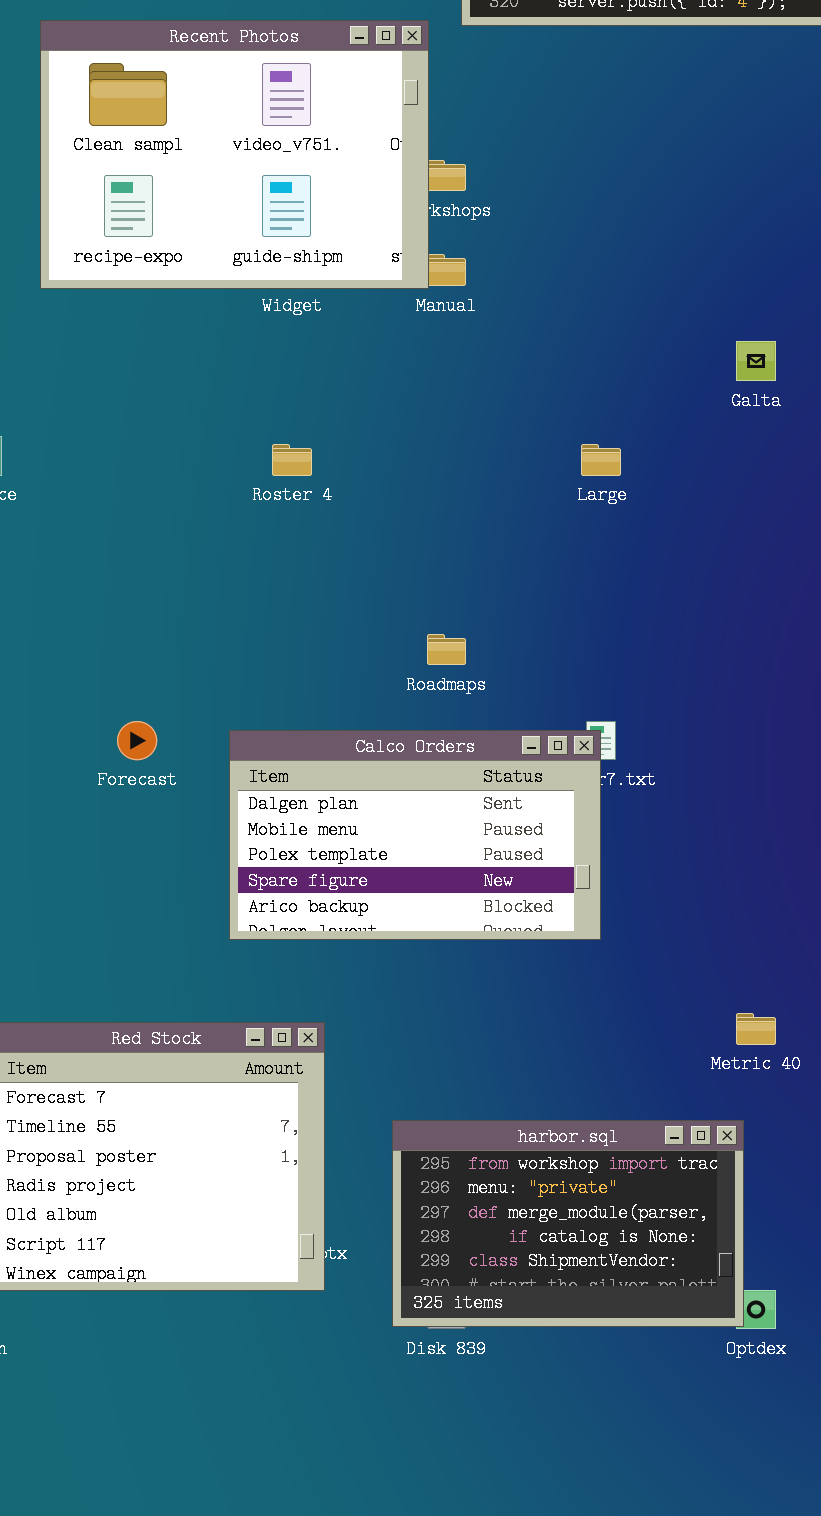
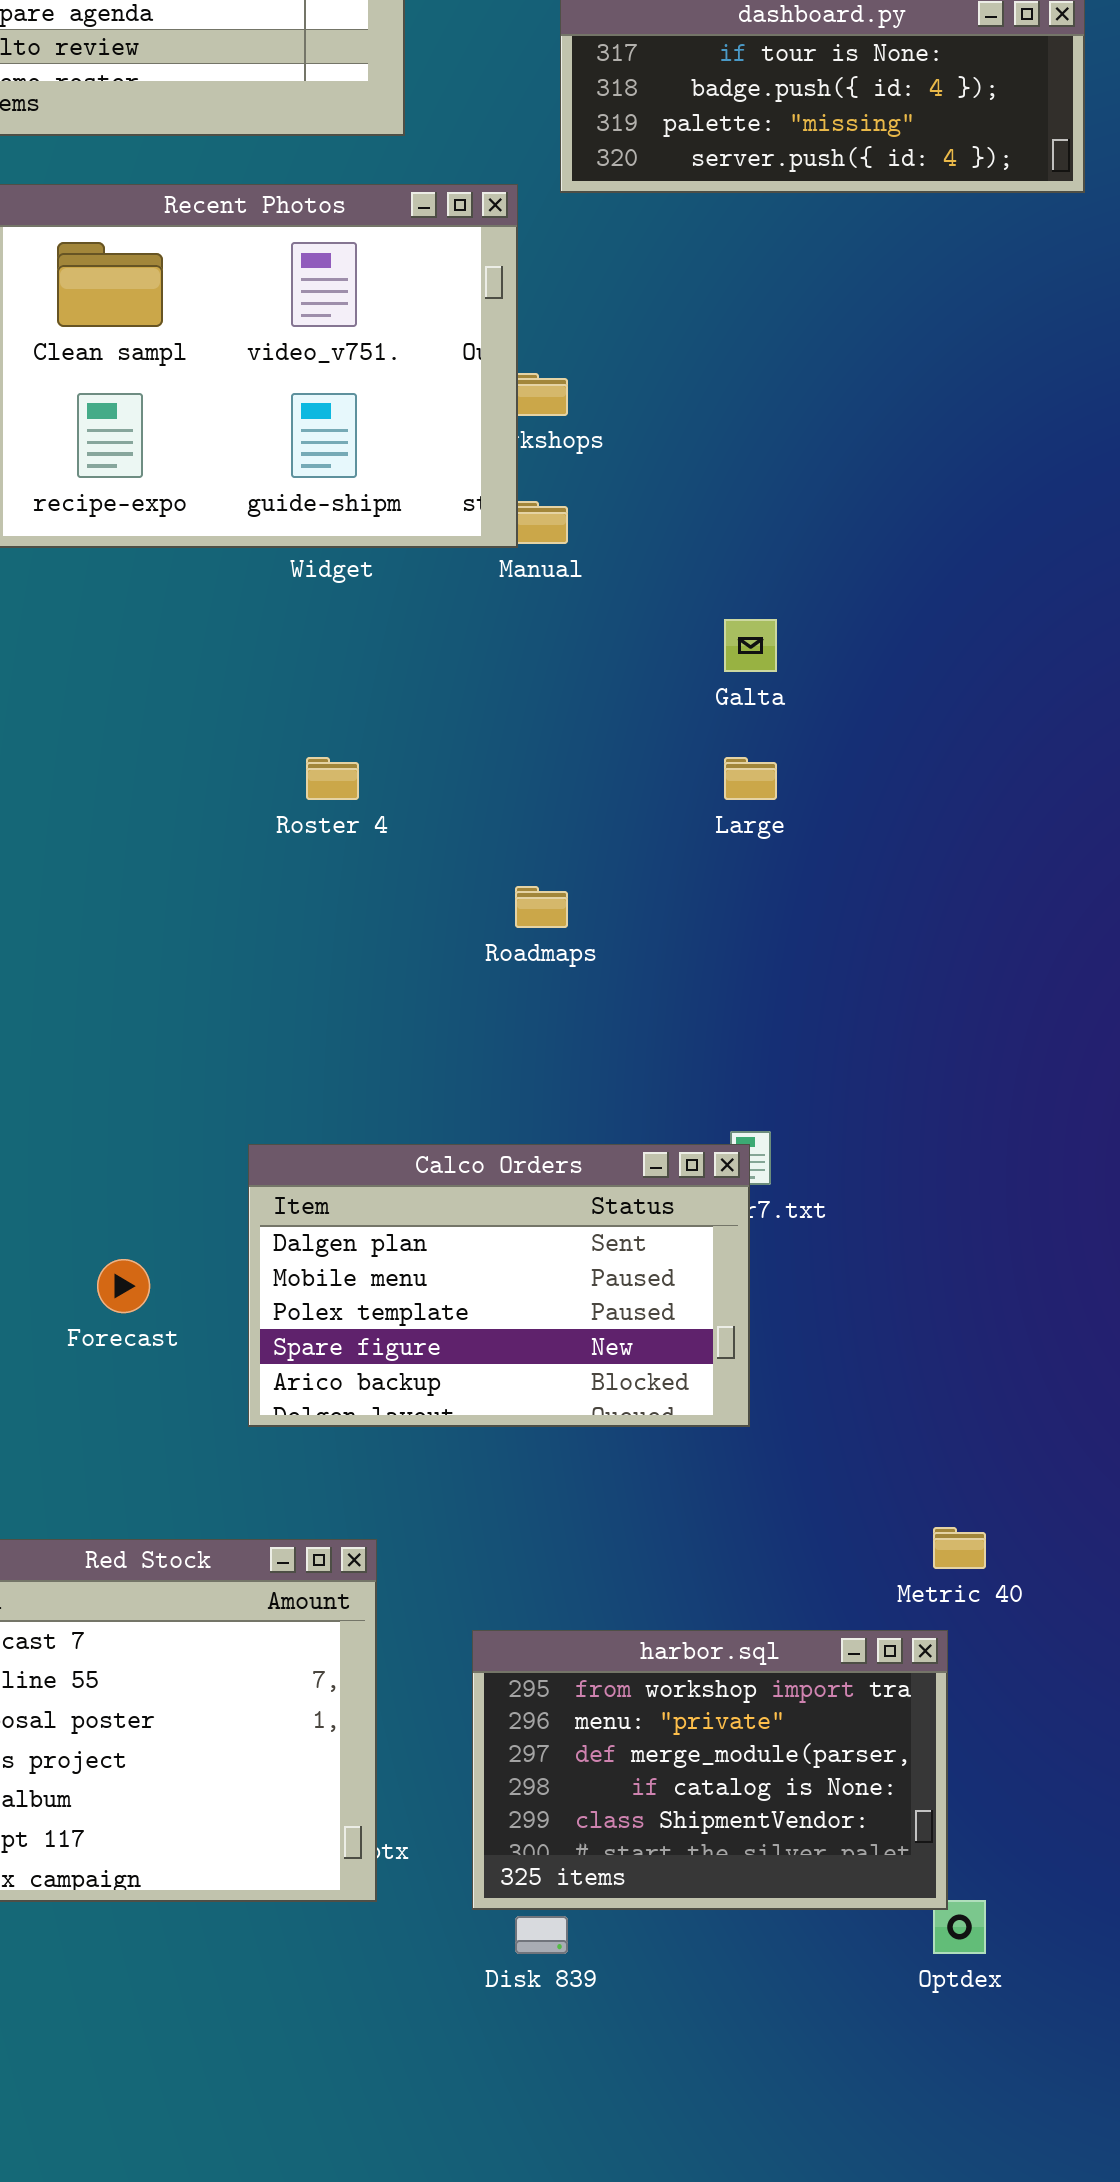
Galta: [736,341,776,381] -> [724,619,777,672], moved
Roadmaps: [427,634,466,665] -> [515,886,568,928], moved
Forecast: [117,721,157,760] -> [97,1259,150,1313], moved
harbor.sql: [392,1120,744,1327] -> [472,1630,948,1910], moved

